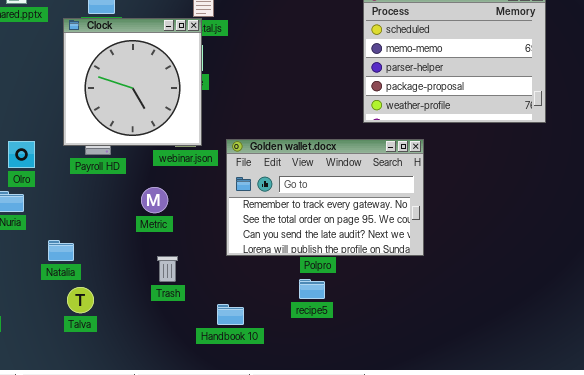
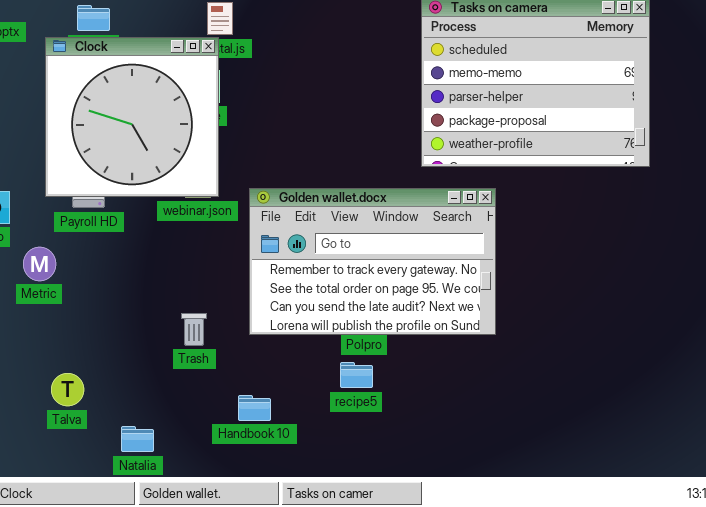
Metric: [141,187,168,213] -> [23,247,56,281], moved
Natalia: [48,240,74,261] -> [121,426,154,452], moved
Trash: [157,256,178,282] -> [181,313,207,346], moved

